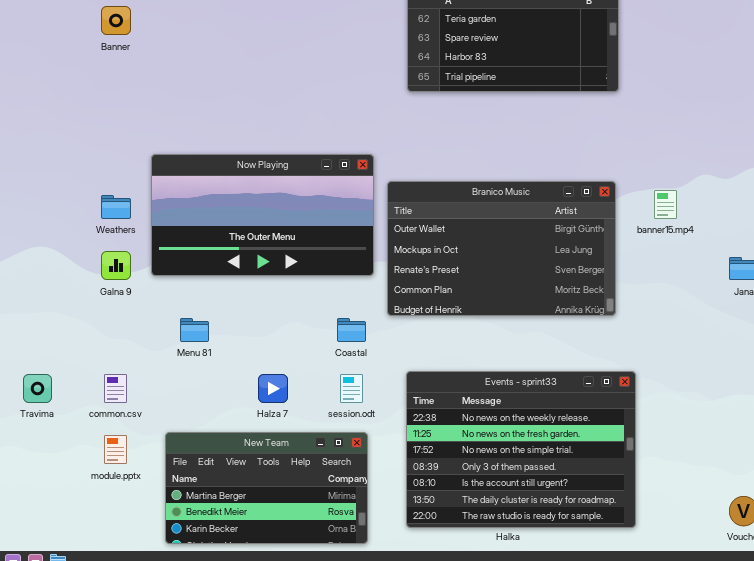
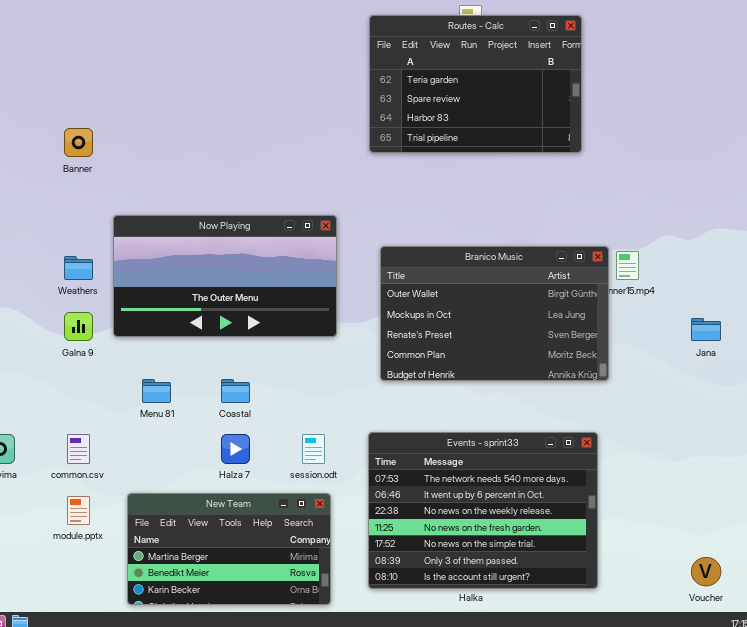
Banner: [101,6,131,35] -> [64,128,93,157], moved
Branico Music: [387,181,616,316] -> [380,246,609,381], moved
Coastal: [337,318,366,342] -> [221,379,250,403], moved
Events - sprint33: [406,371,636,528] -> [368,432,598,589], scrolled up 2 rows

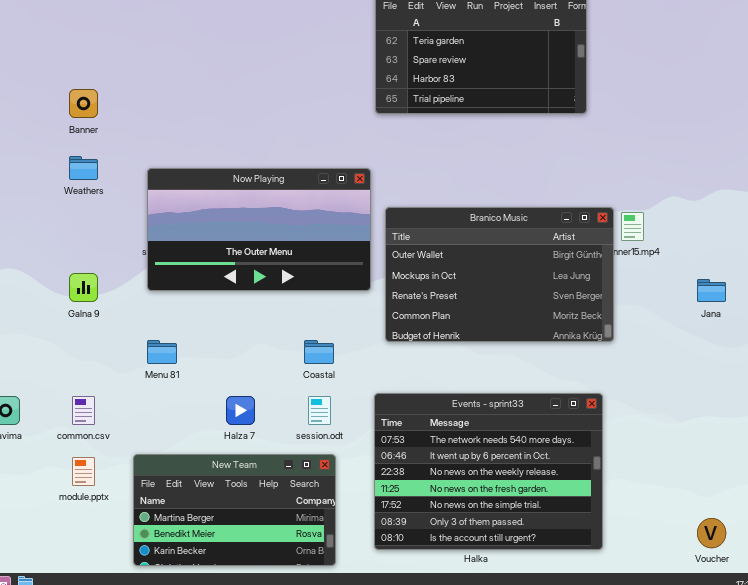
Now Playing: [113,215,337,337] -> [147,168,371,291], moved
Weathers: [64,256,93,280] -> [69,156,98,180], moved
Coastal: [221,379,250,403] -> [304,340,334,364], moved

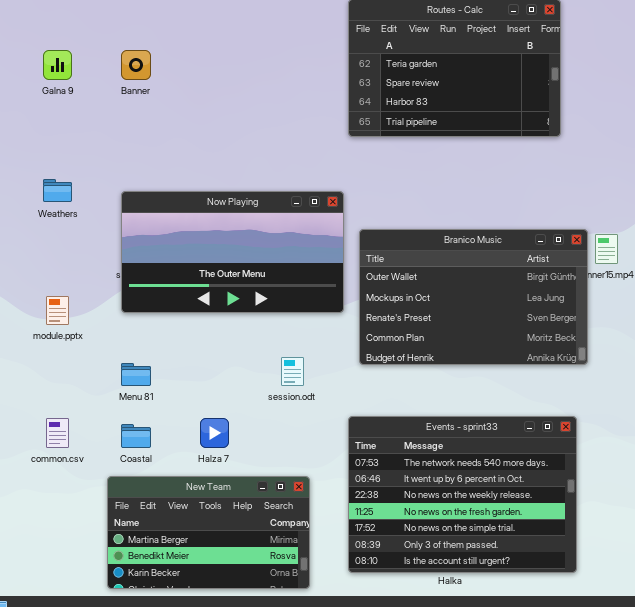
Banner: [69,89,98,118] -> [121,50,151,80], moved
Galna 9: [69,273,98,302] -> [43,50,72,80], moved
Coastal: [304,340,334,364] -> [121,424,151,448], moved
session.odt: [308,396,331,425] -> [281,357,304,386], moved
module.pptx: [72,457,95,486] -> [46,296,69,325], moved

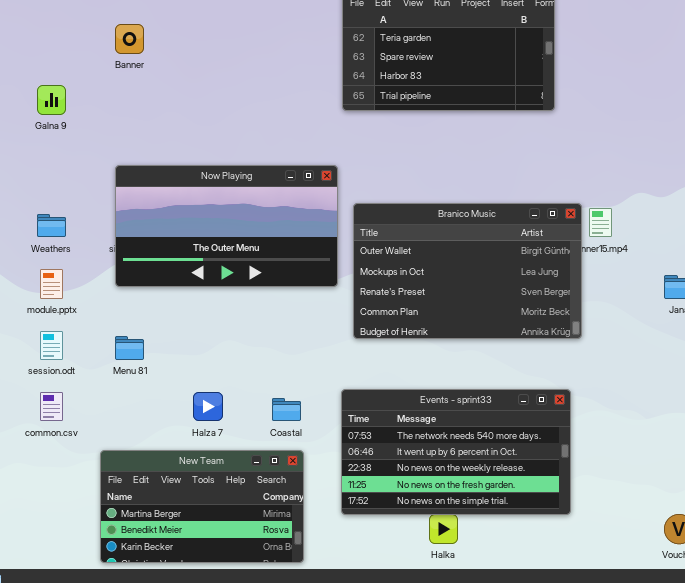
Galna 9: [43,50,72,80] -> [37,85,66,115], moved
Weathers: [43,179,72,202] -> [37,214,66,237], moved
session.odt: [281,357,304,386] -> [40,331,63,360], moved
Events - sprint33: [348,416,577,573] -> [341,389,571,515], resized
Coastal: [121,424,151,448] -> [272,398,301,421], moved

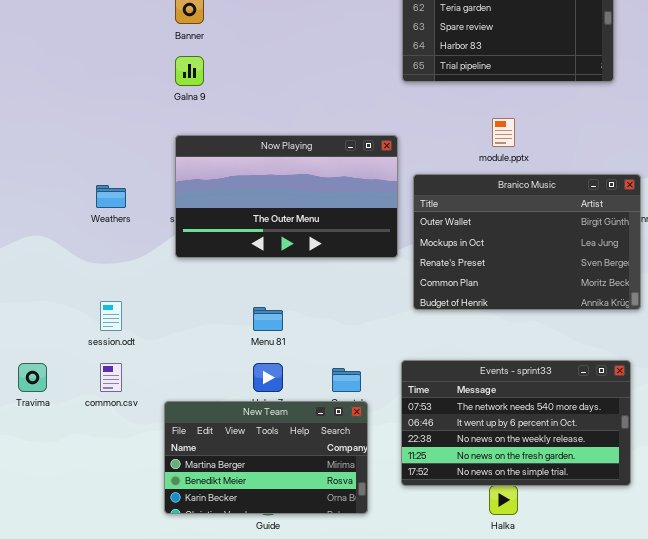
Galna 9: [37,85,66,115] -> [175,56,204,86], moved
module.pptx: [40,269,63,299] -> [492,118,515,147], moved
Menu 81: [115,336,144,360] -> [253,307,283,331], moved
New Team: [100,450,304,563] -> [164,401,368,514], moved

